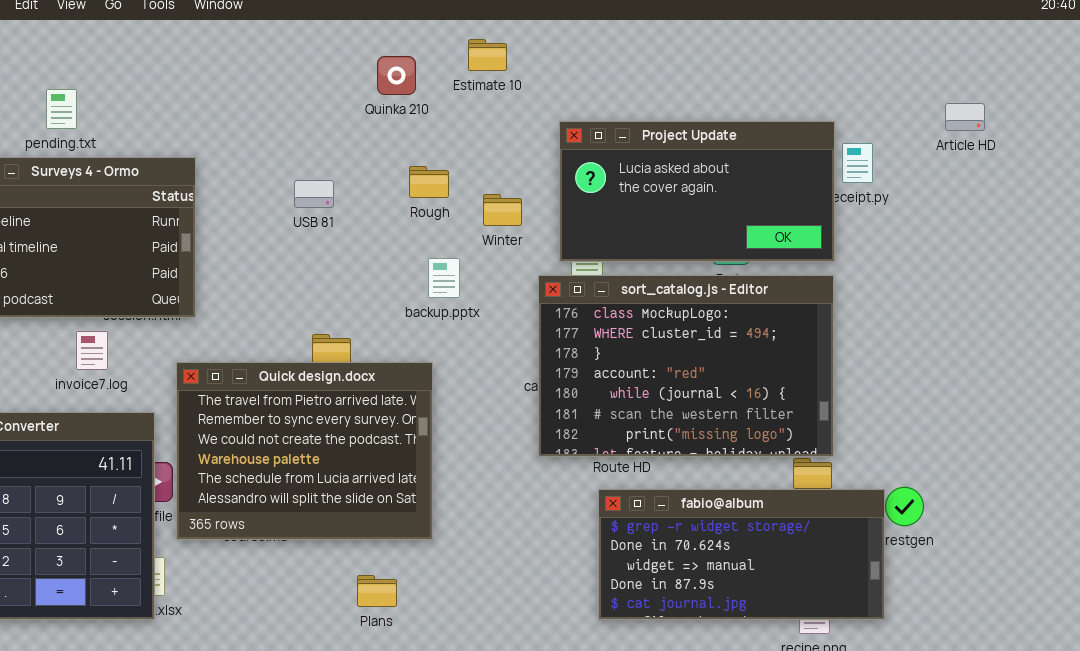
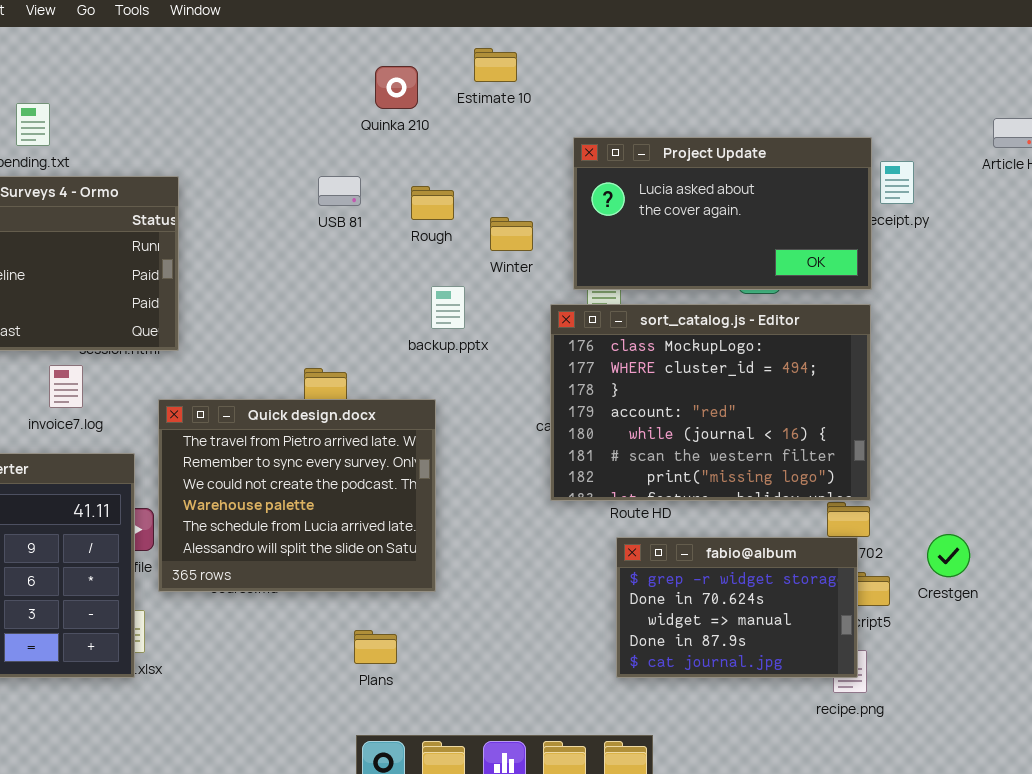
USB 81: [294,180,334,208] -> [318,176,361,206], moved
fabio@album: [598,489,885,620] -> [616,537,858,678], resized

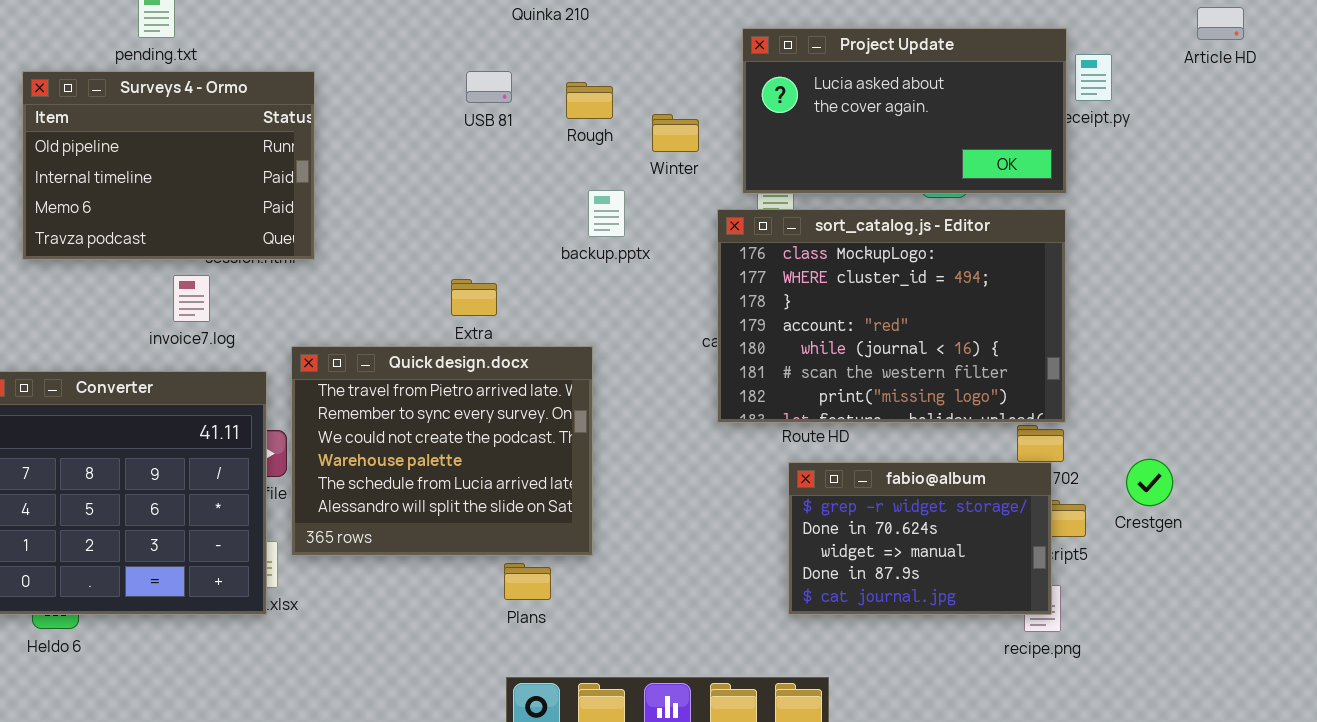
Quick design.docx: [158,399,436,592] -> [291,346,593,556], moved

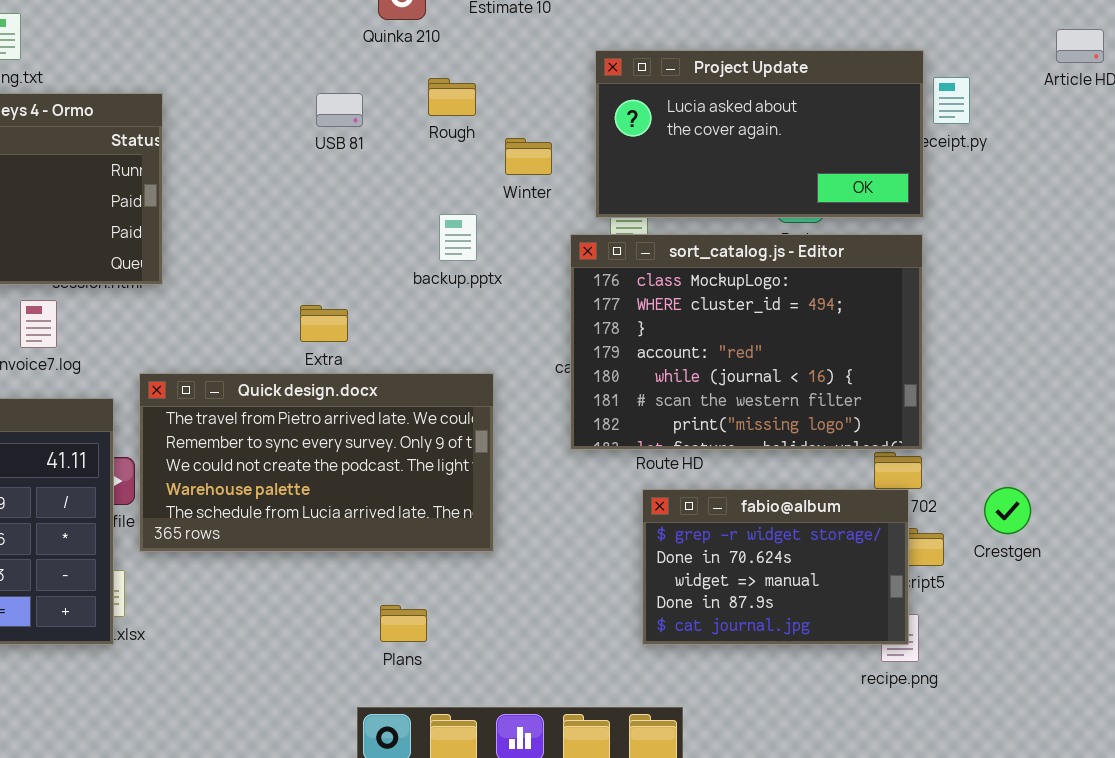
Rough: [566,82,613,119] -> [428,78,476,116], moved
Quick design.docx: [291,346,593,556] -> [139,373,494,552], resized
Plans: [504,563,551,600] -> [380,605,427,642], moved

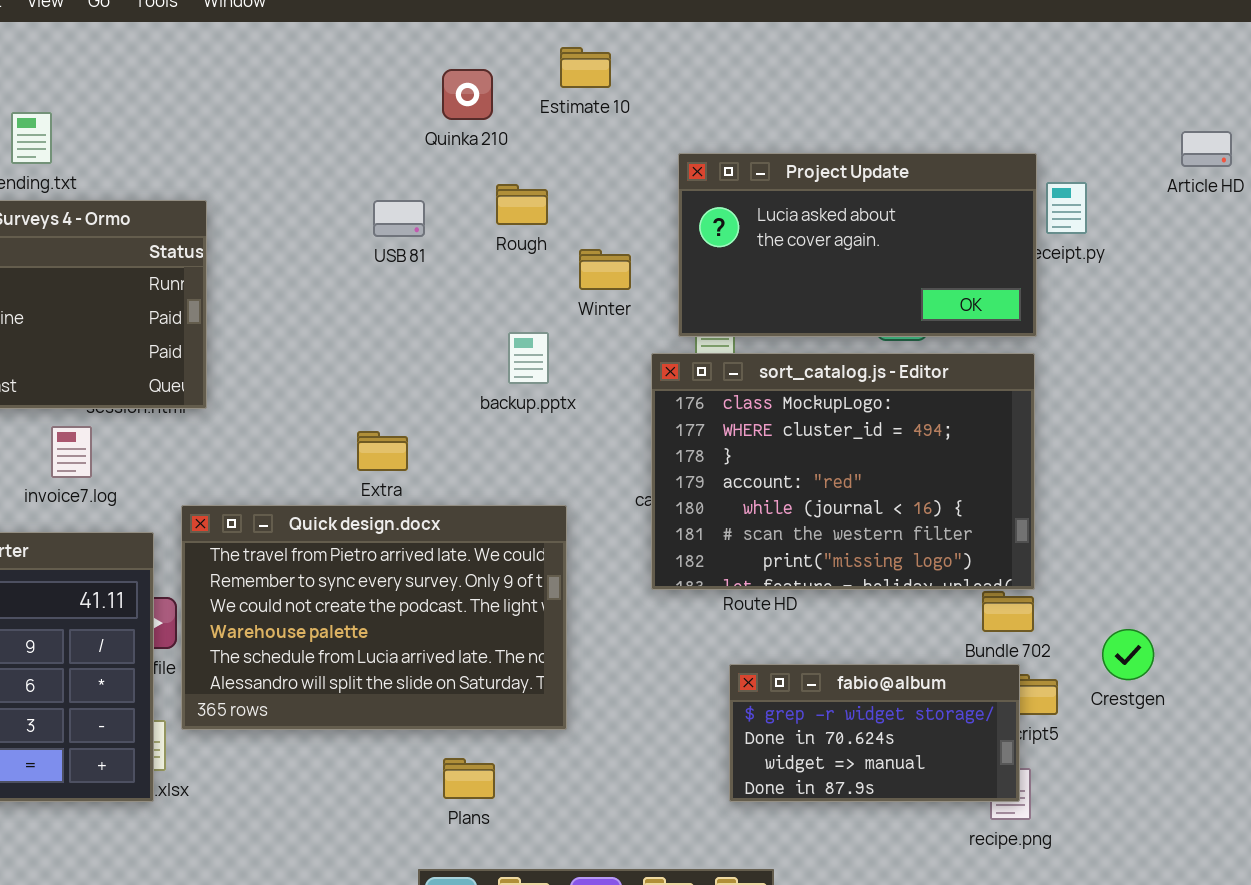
Quick design.docx: [139,373,494,552] -> [181,505,567,730], resized
fabio@album: [642,489,909,645] -> [729,664,1020,802], resized

